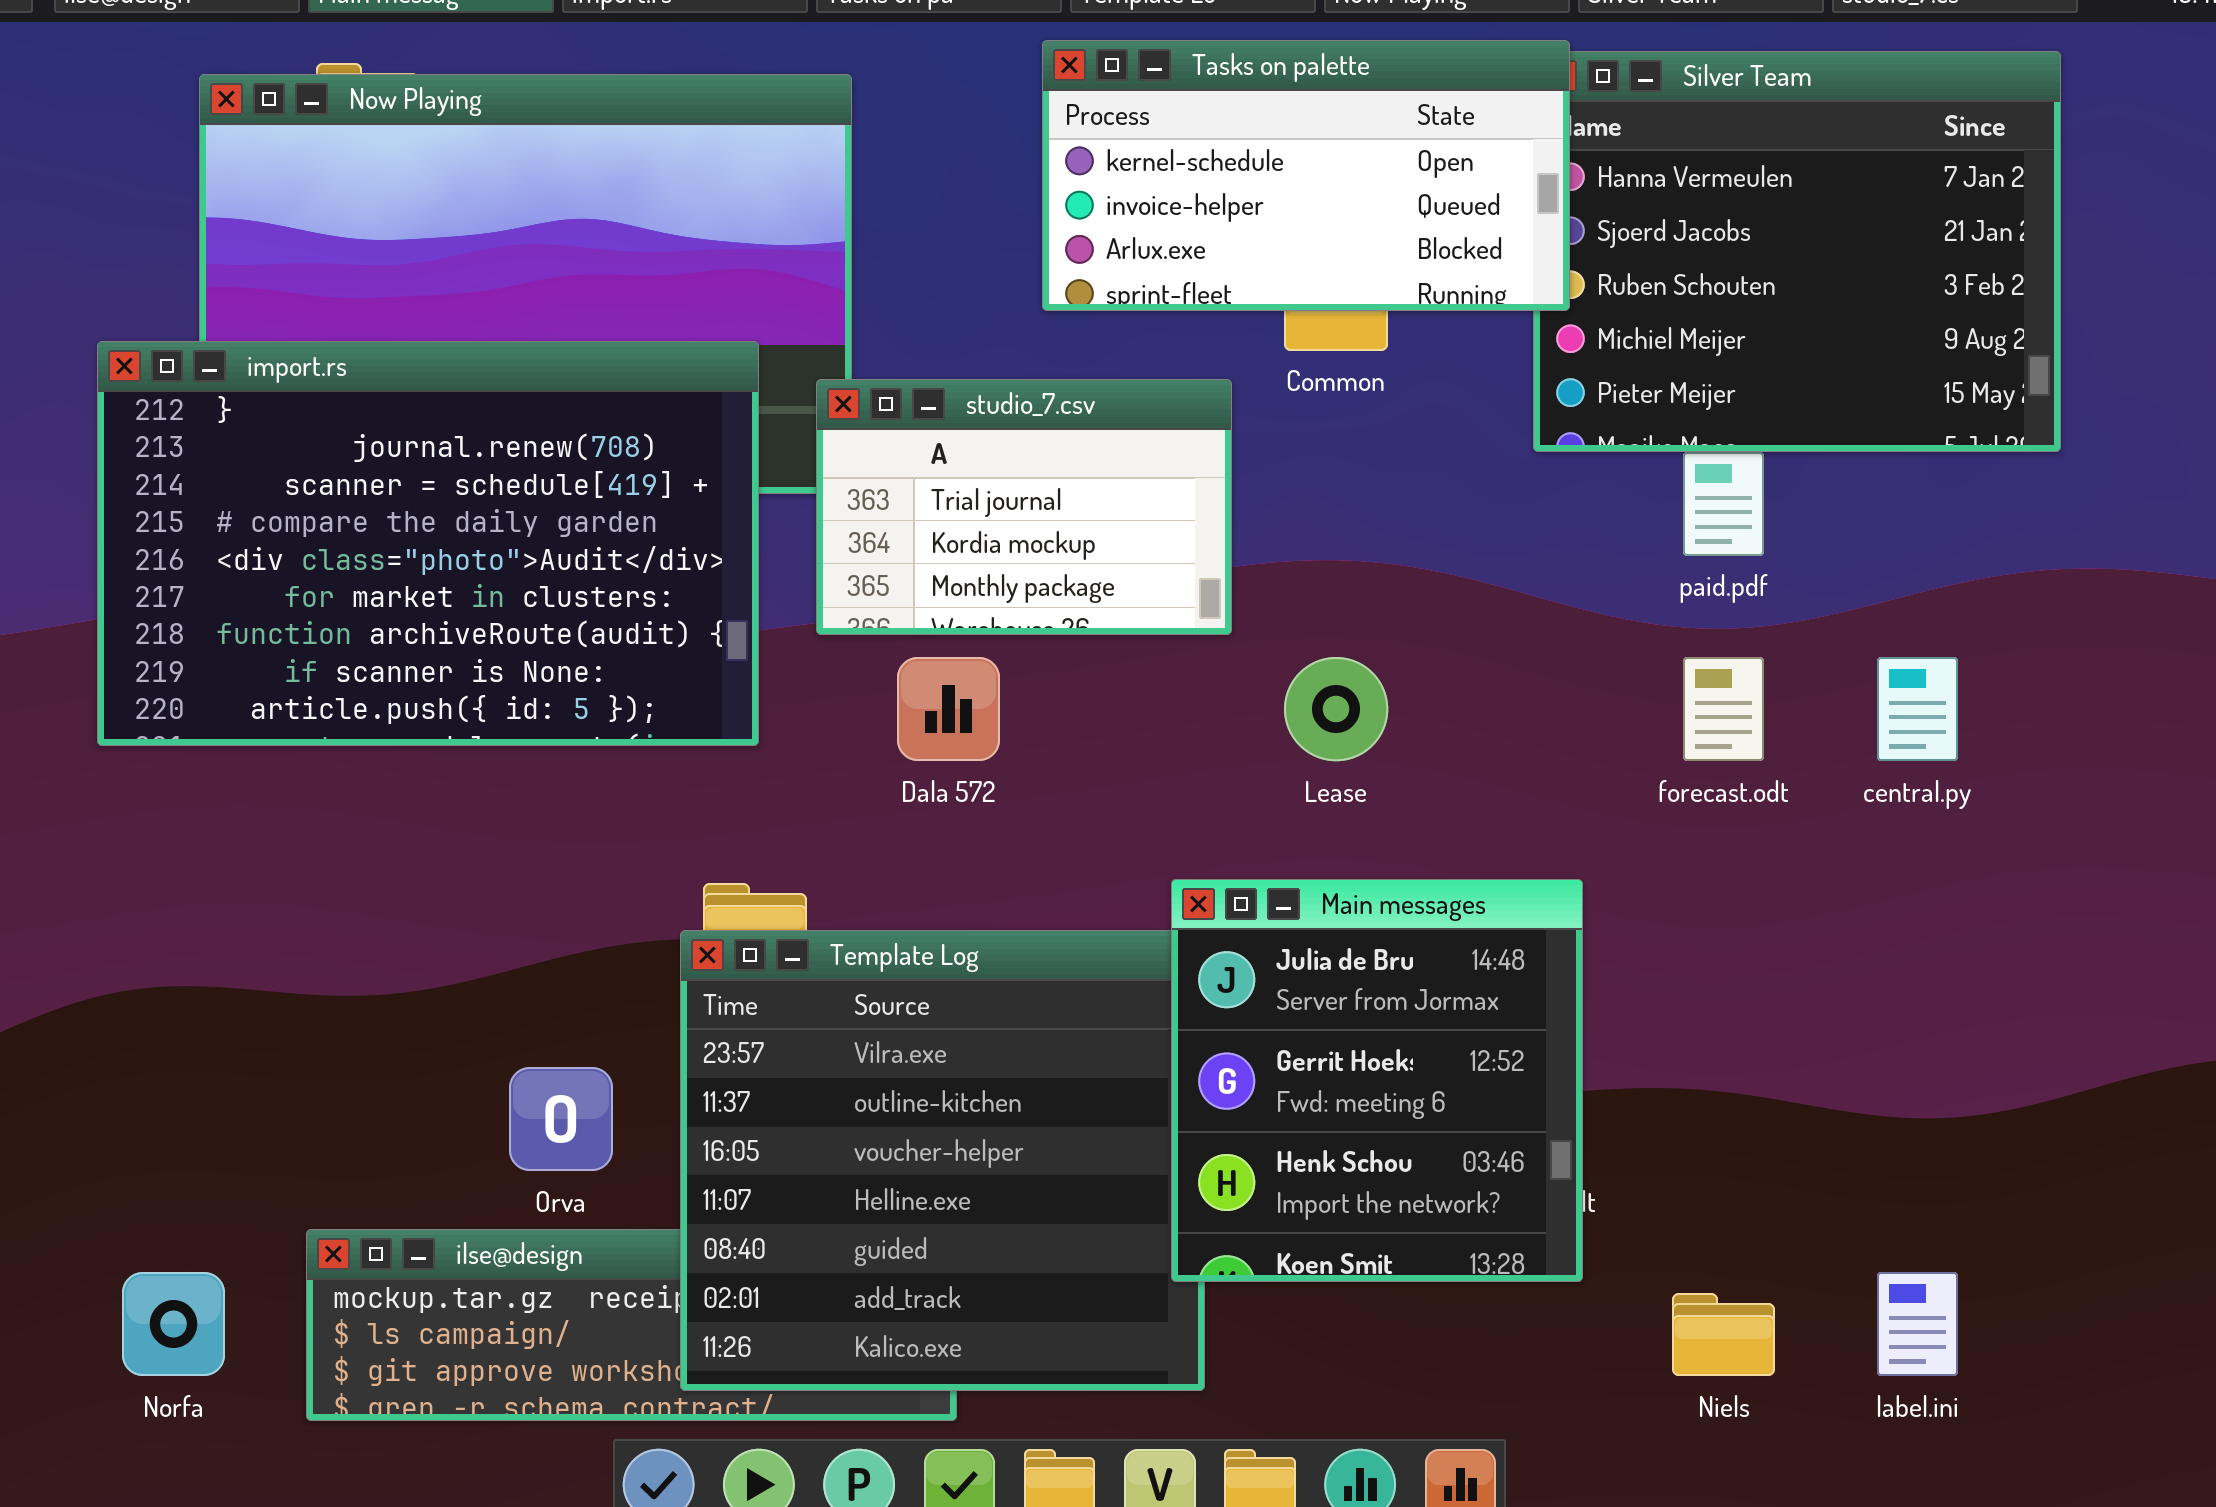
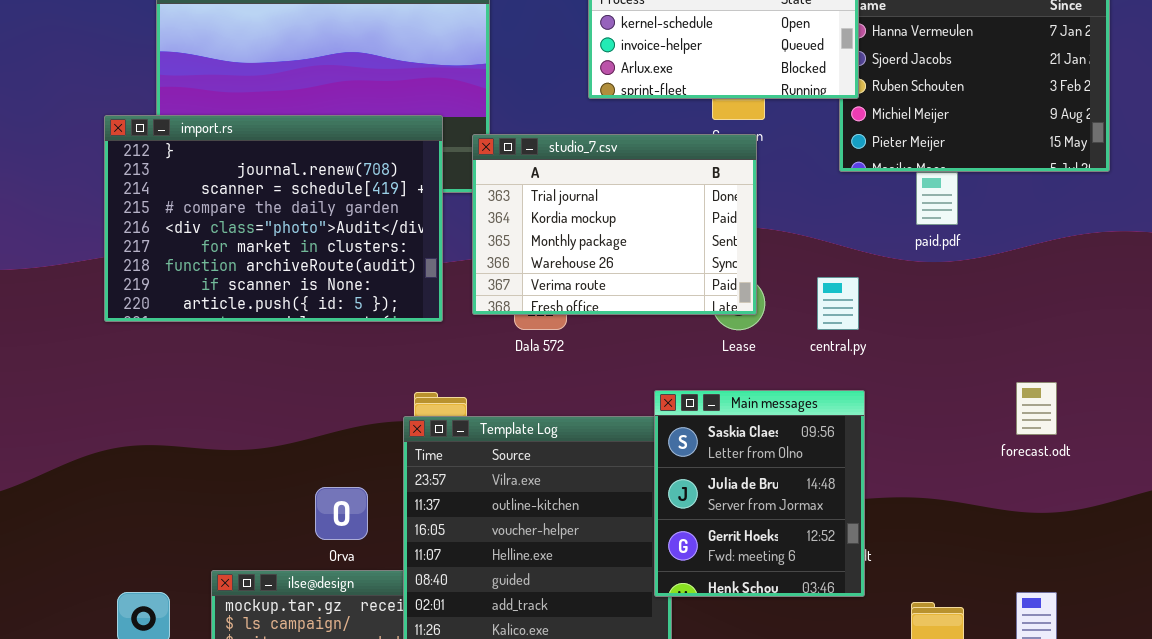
studio_7.csv: [816,379,1232,635] -> [472,134,757,315], resized
forecast.odt: [1683,657,1764,761] -> [1016,382,1057,435], moved
central.py: [1877,657,1958,761] -> [817,277,859,330], moved
Main messages: [1171,879,1583,1282] -> [654,390,865,597], scrolled up 1 row

